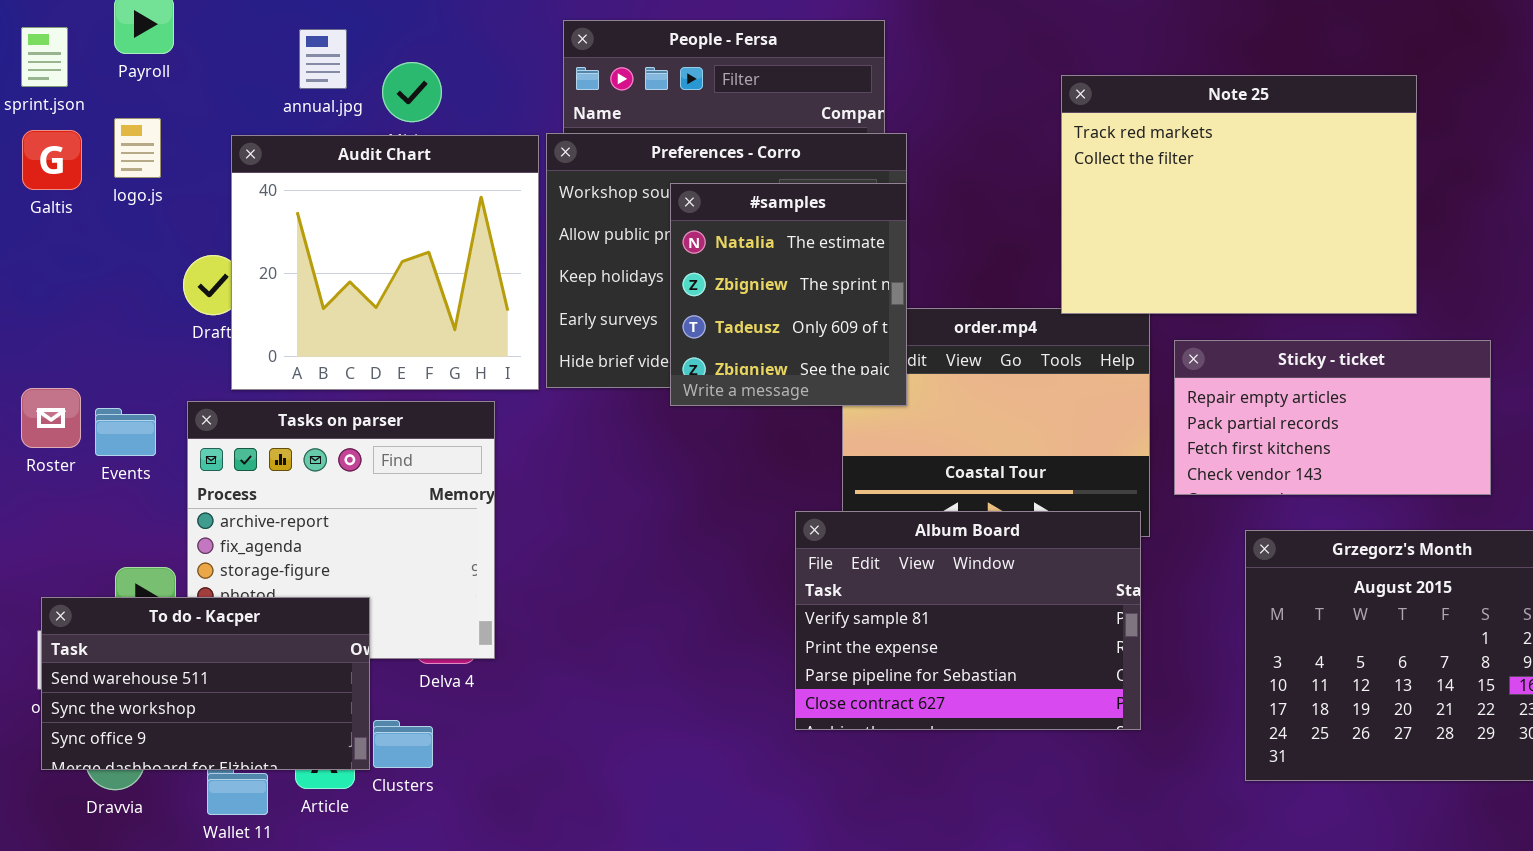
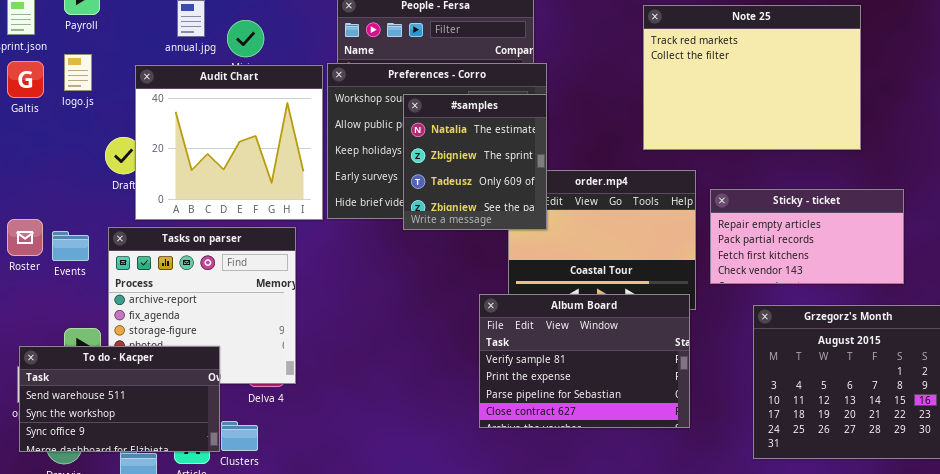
Note 25: [1061,75,1417,314] -> [643,5,861,150], moved

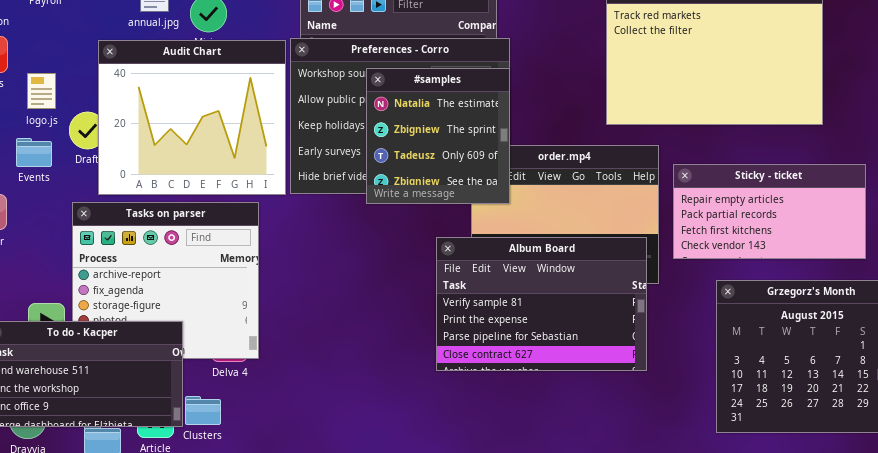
logo.js: [64,54,92,91] -> [27,73,56,109], moved
Events: [52,231,89,261] -> [16,138,52,167], moved
Album Board: [479,294,690,428] -> [436,237,647,371], moved

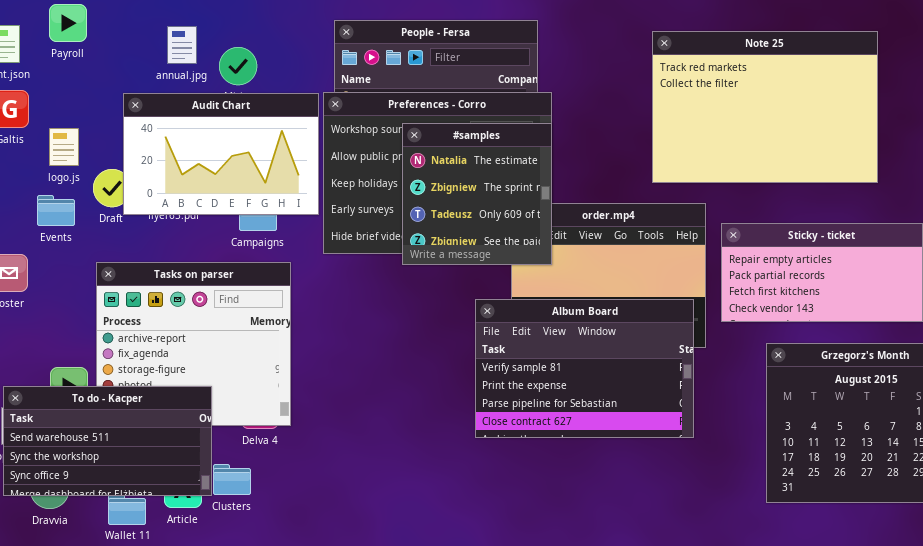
Audit Chart: [98,40,286,195] -> [123,93,319,215], resized

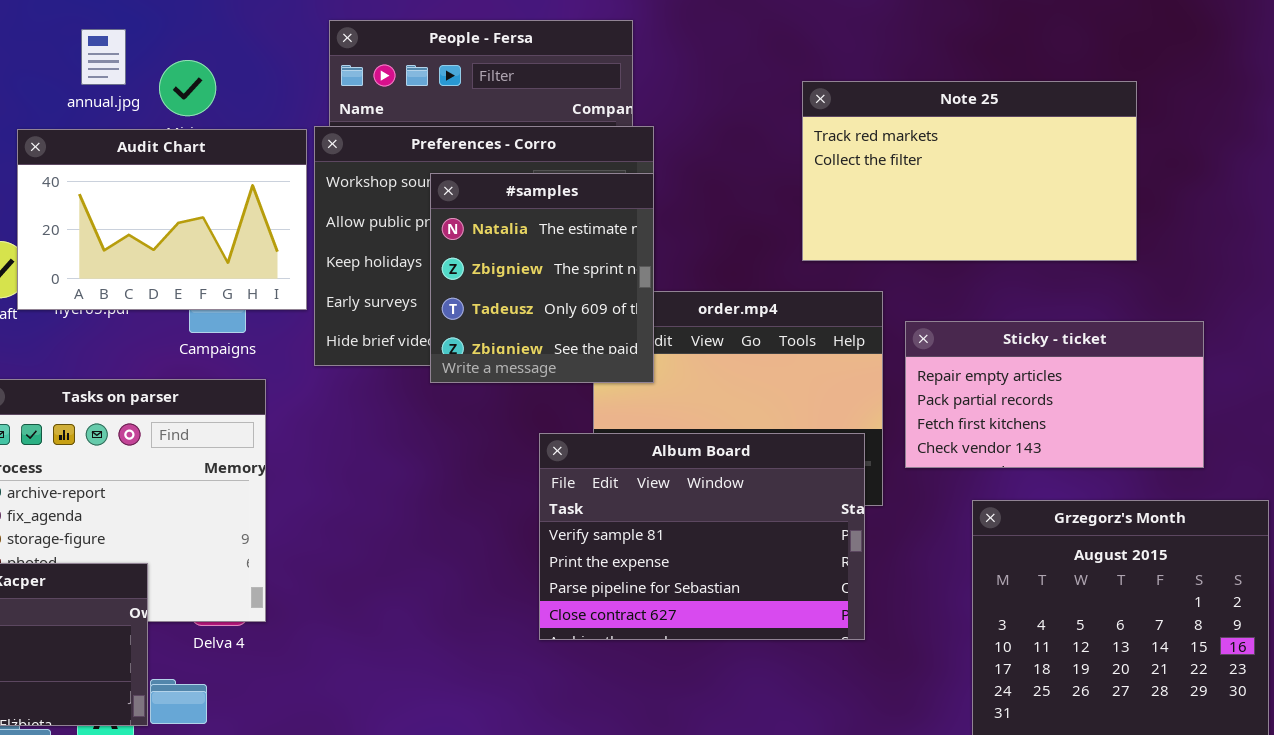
Note 25: [652,31,878,183] -> [802,81,1137,261], resized

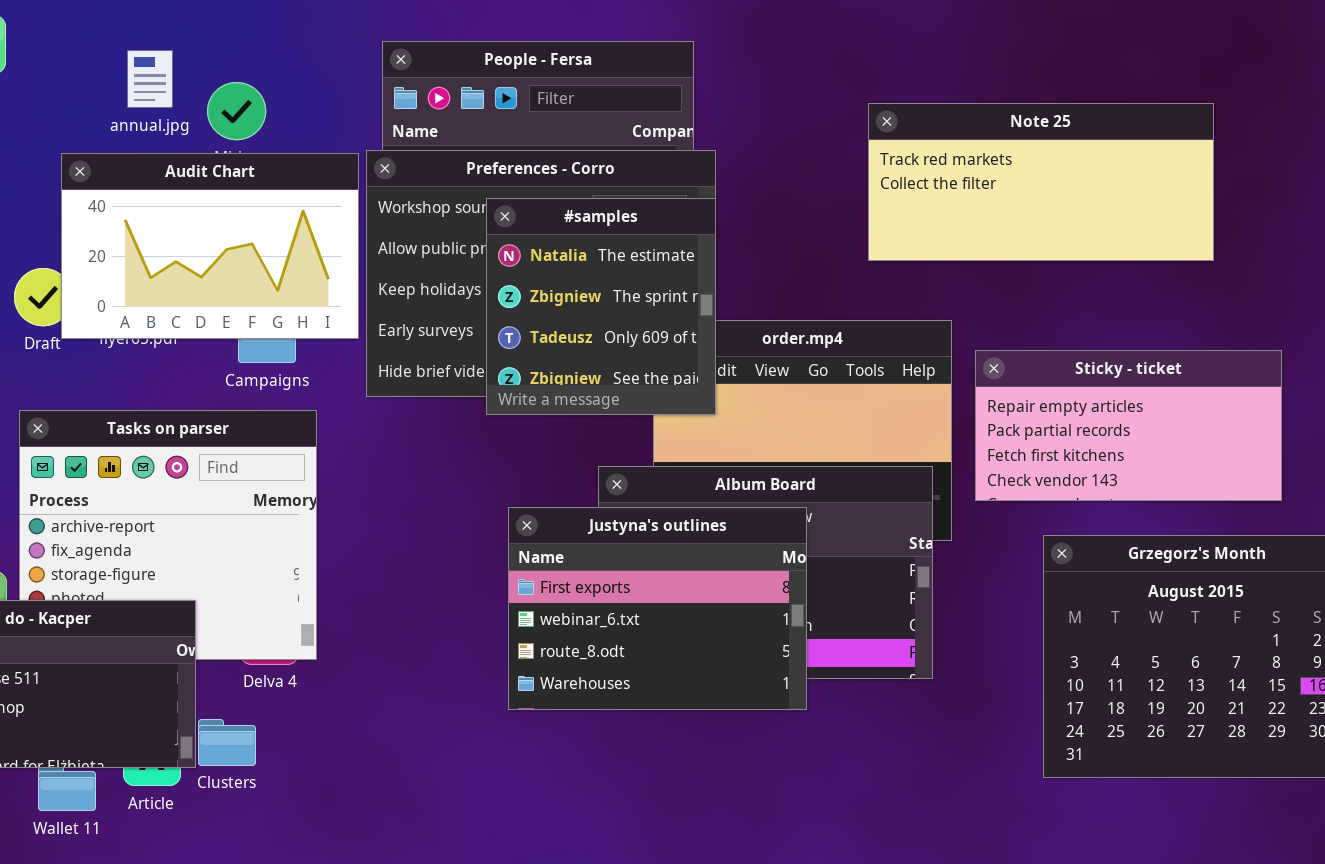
Note 25: [802,81,1137,261] -> [868,103,1214,261], resized
Justyna's outlines: none -> [508,507,807,710], opened

